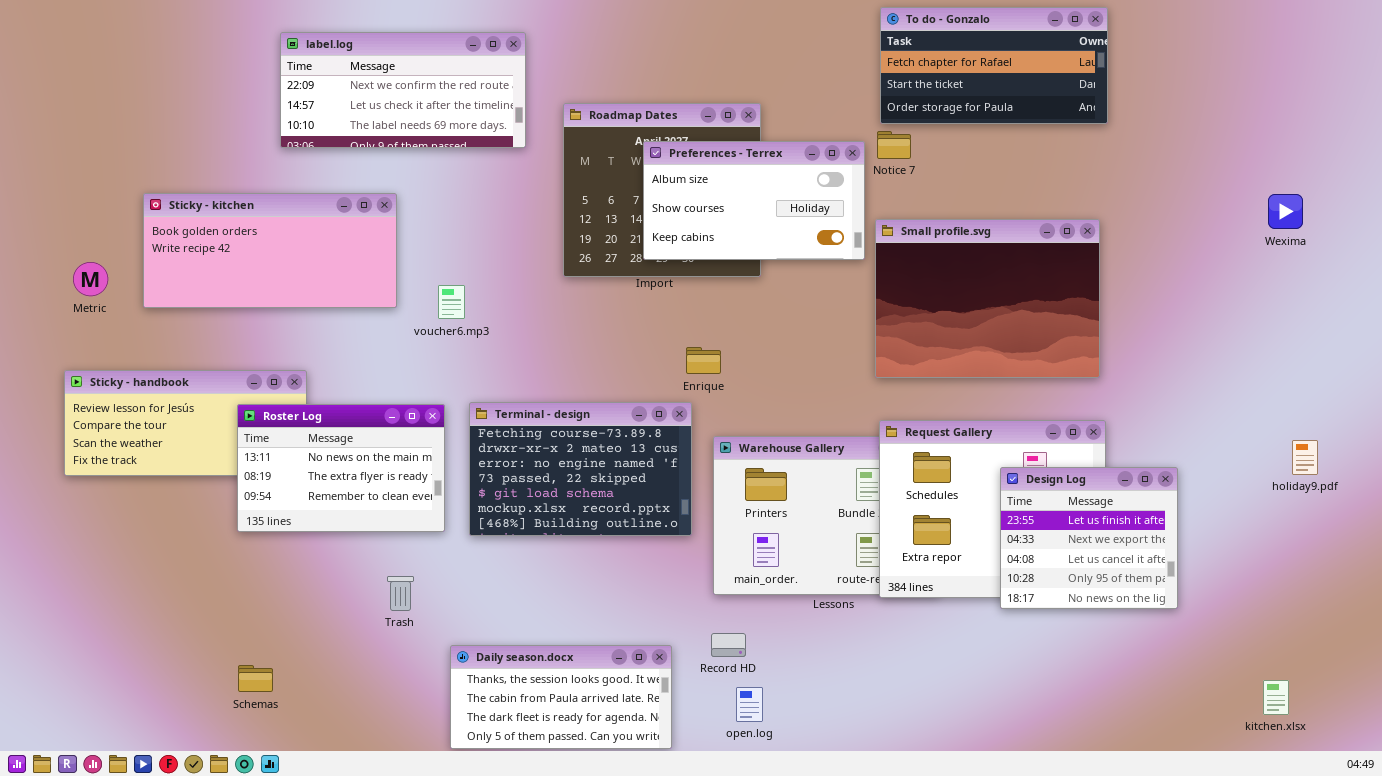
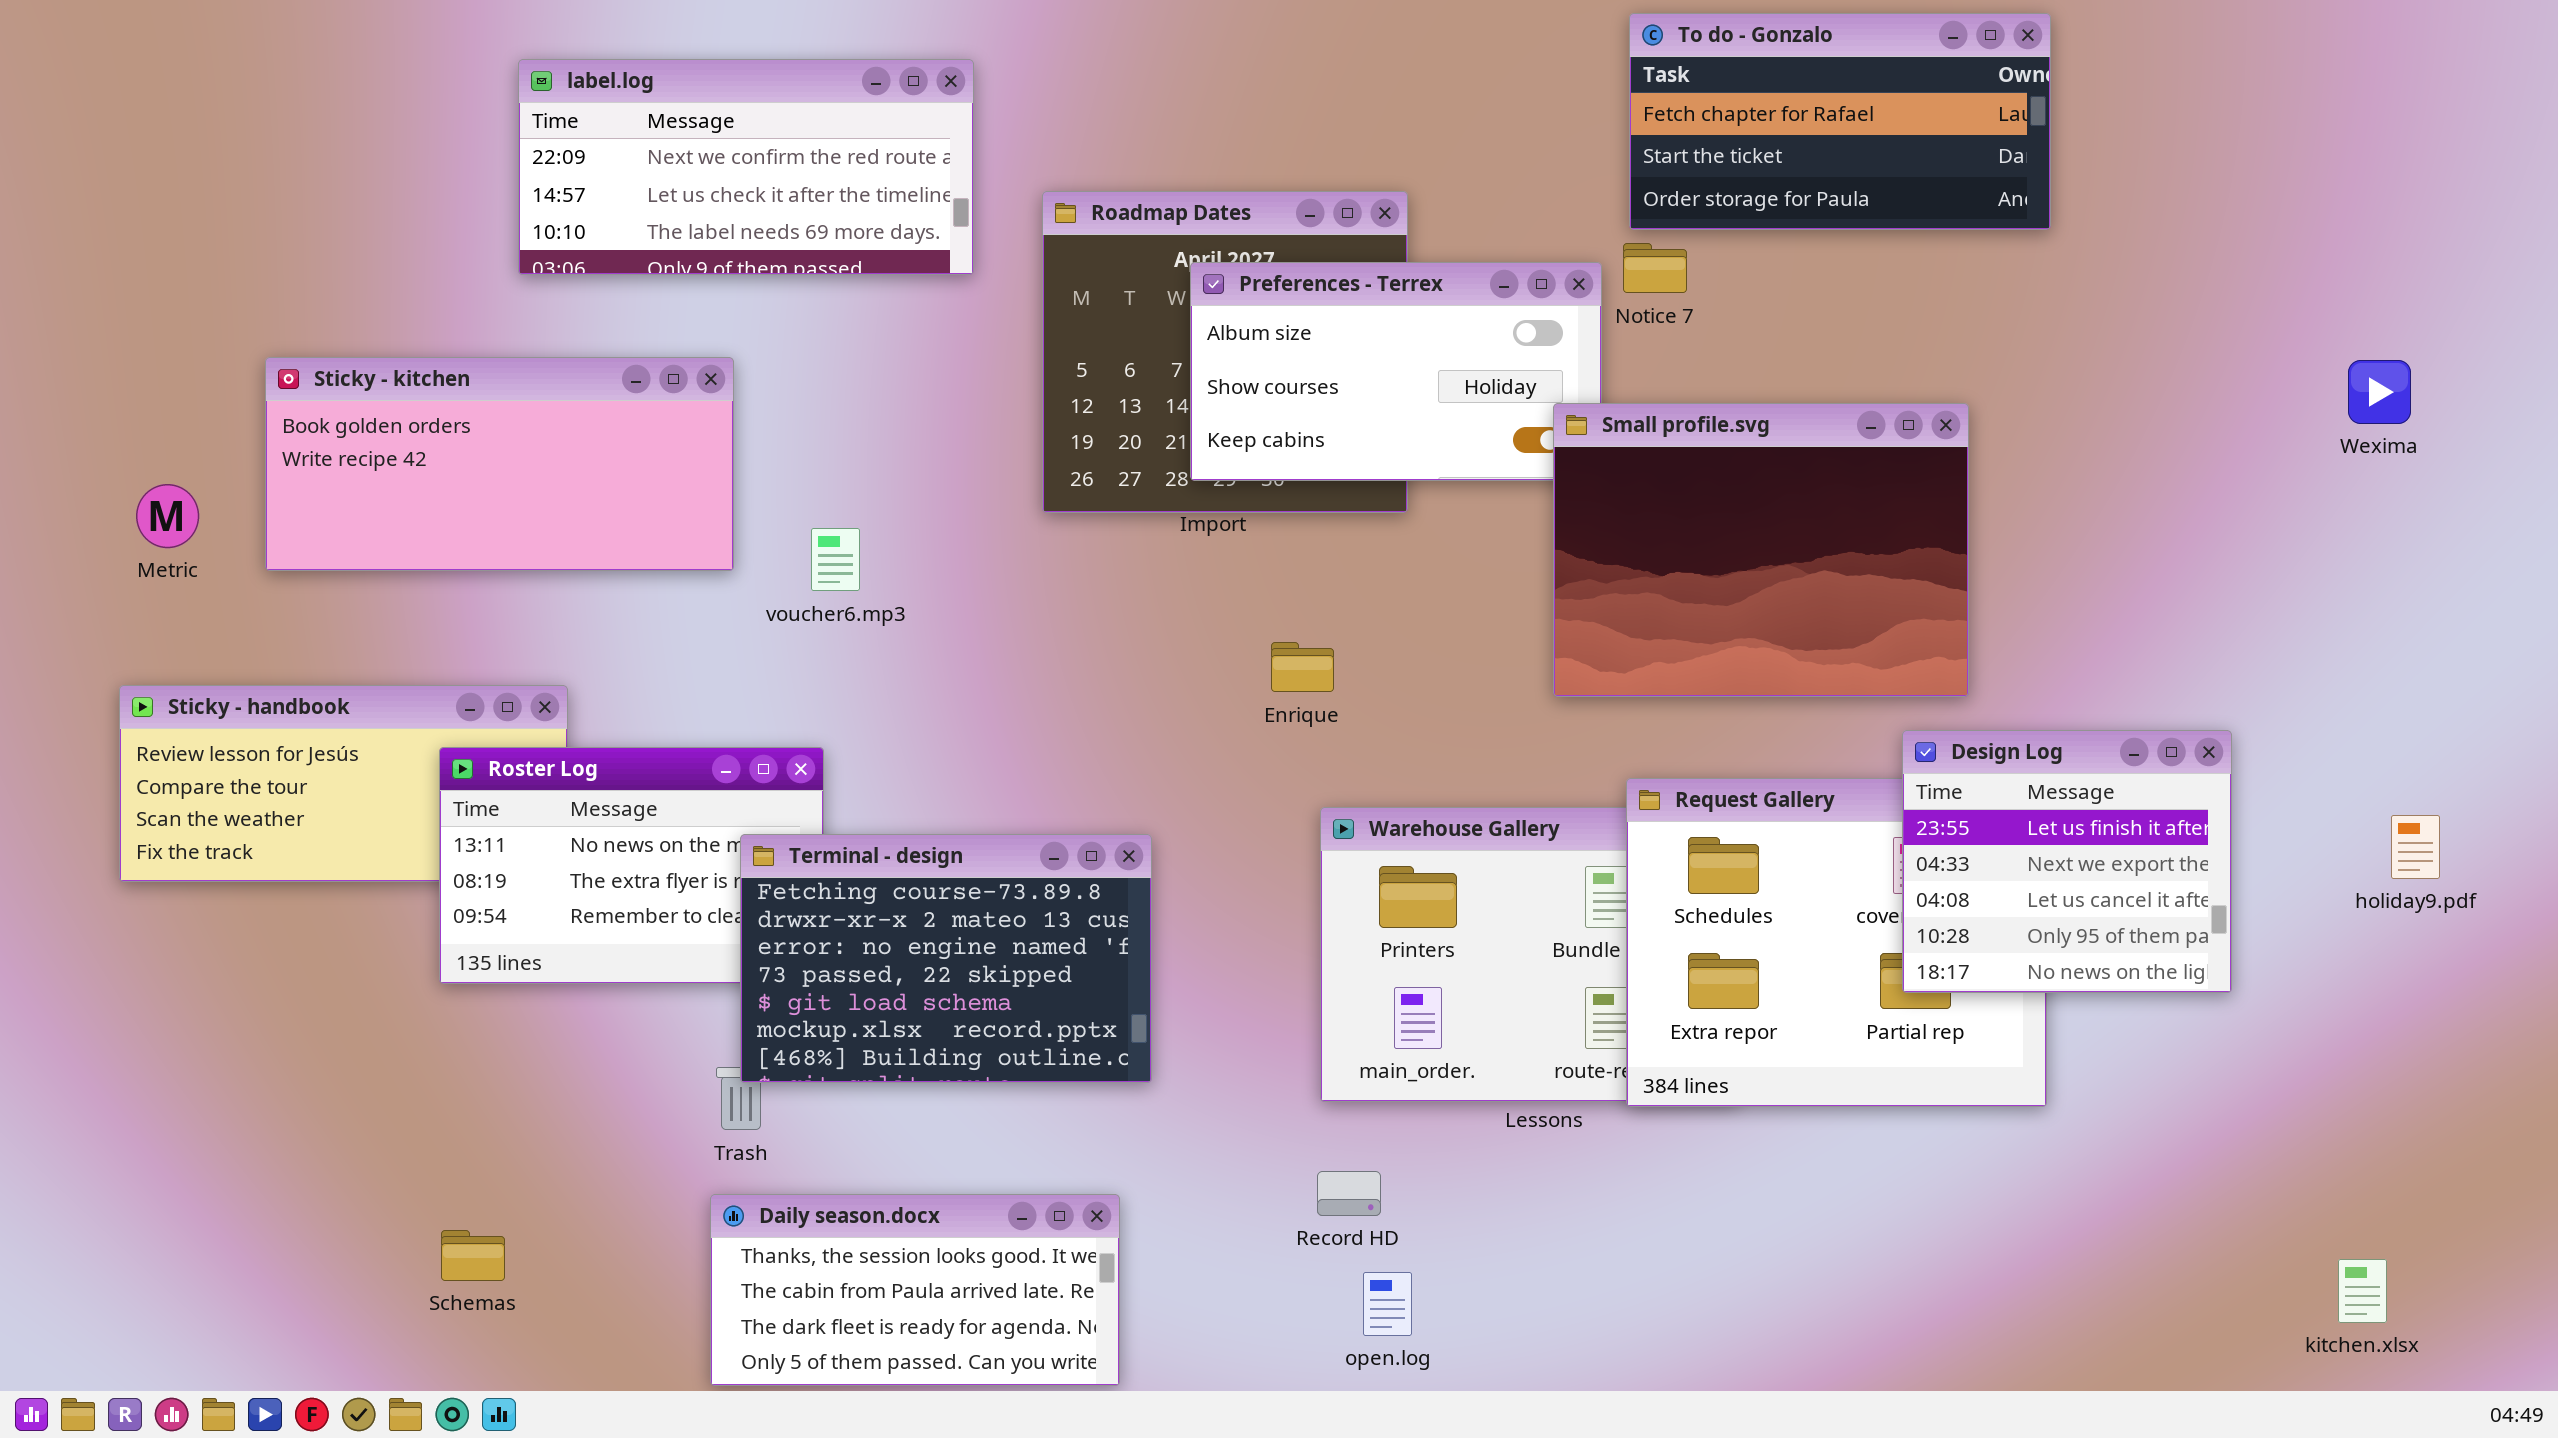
Small profile.svg: [875,219,1100,378] -> [1553,403,1969,697], moved
Terminal - design: [469,402,692,536] -> [740,834,1152,1083], moved
Design Log: [1000,467,1178,609] -> [1902,730,2232,993], moved
Daily season.docx: [450,645,672,749] -> [710,1194,1120,1386], moved

